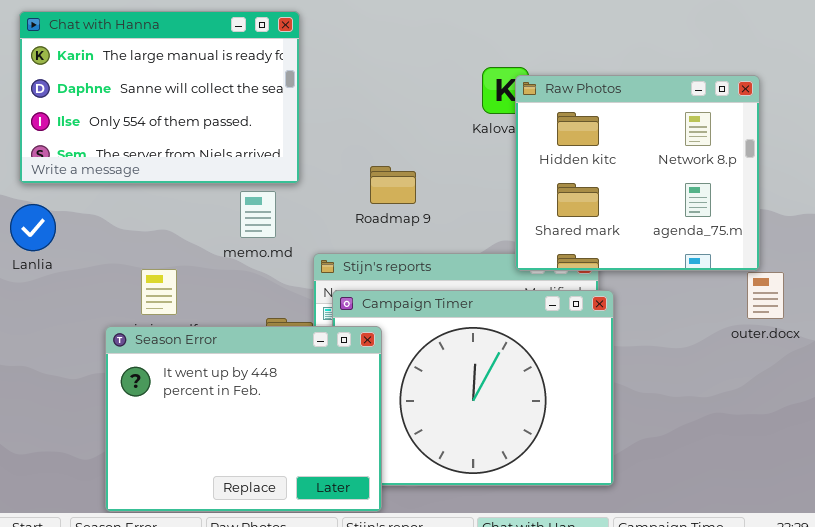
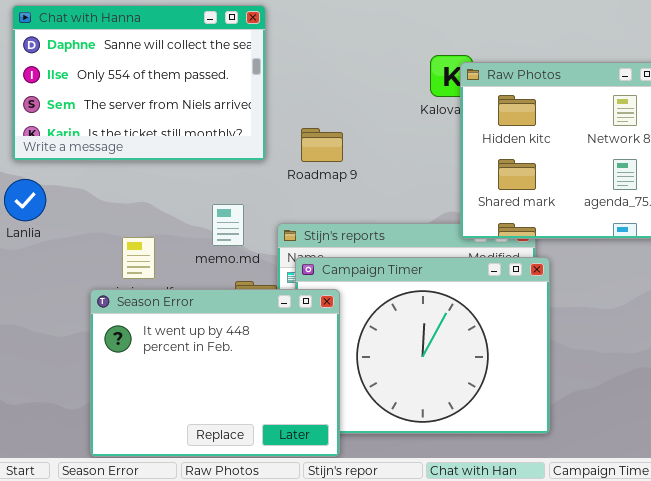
Chat with Hanna: [19,11,300,184] -> [12,5,266,161], scrolled down 1 row
Roadmap 9: [370,166,416,204] -> [301,128,343,162], moved
memo.md: [240,191,276,238] -> [212,204,244,246], moved

